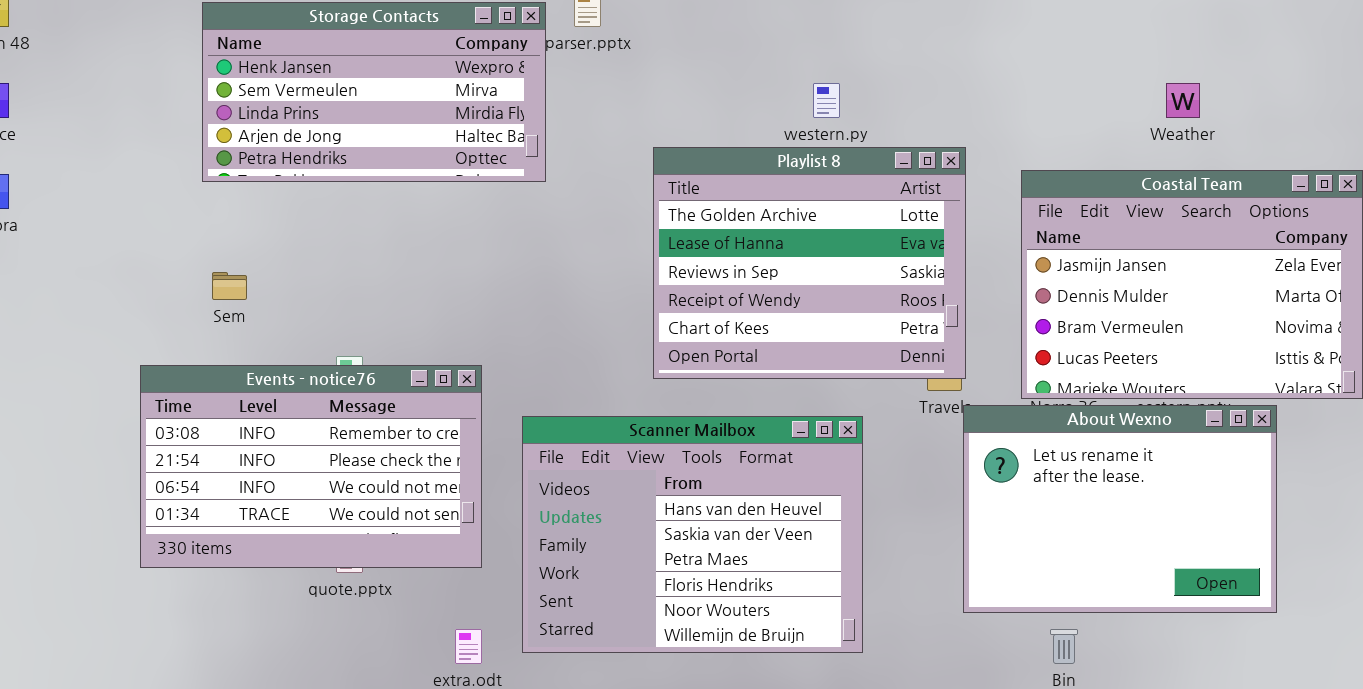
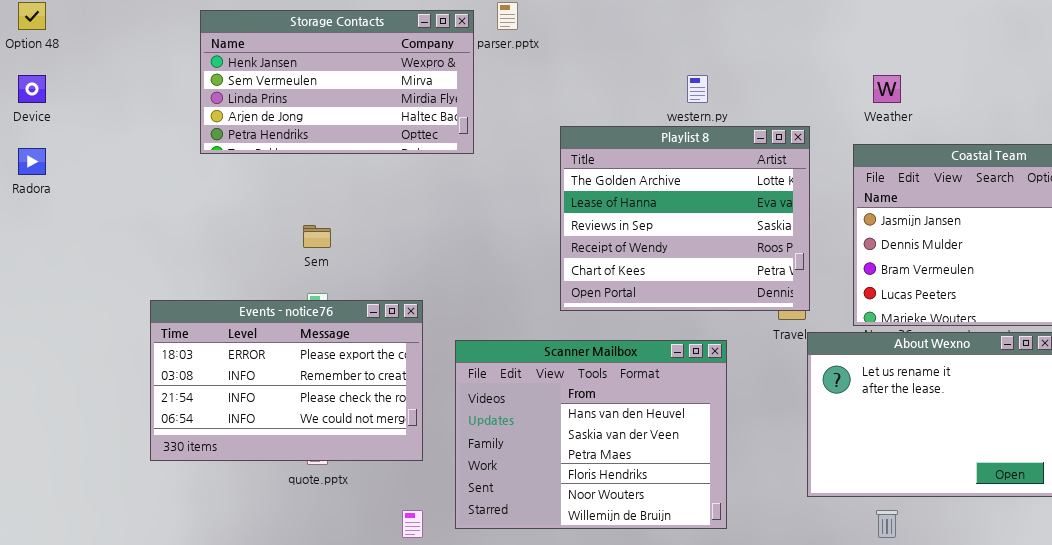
Weather: [1166,83,1200,118] -> [873,75,901,103], moved
Sem: [212,272,247,300] -> [303,225,331,248], moved
Events - notice76: [140,365,482,568] -> [150,300,423,461], scrolled up 1 row

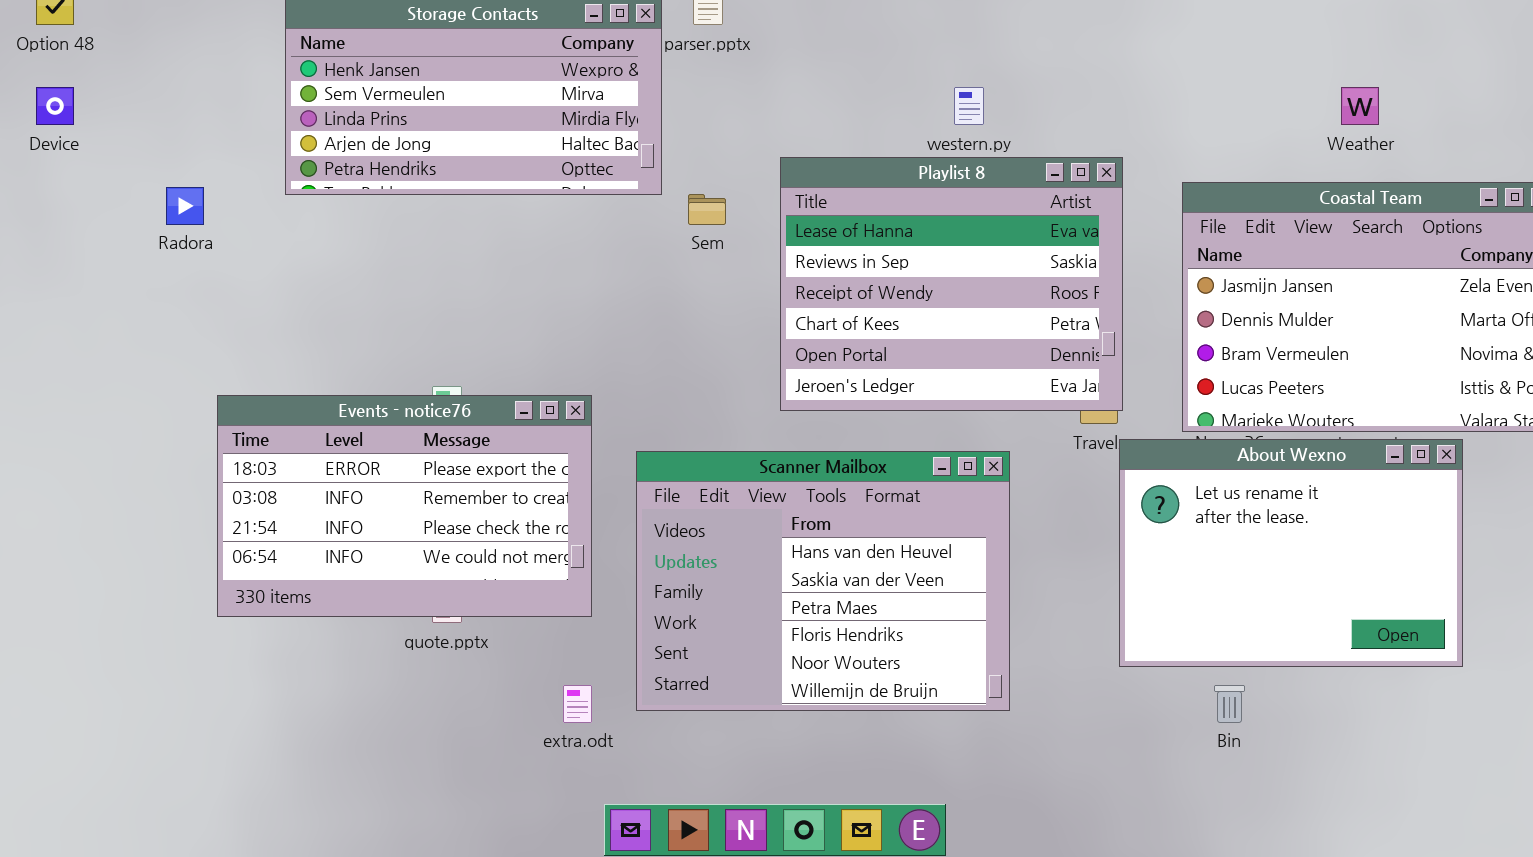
Weather: [873,75,901,103] -> [1341,87,1379,125], moved
Playlist 8: [560,126,810,311] -> [780,157,1123,411], scrolled down 1 row
Radora: [18,148,46,175] -> [166,187,204,225], moved
Sem: [303,225,331,248] -> [688,194,726,225], moved

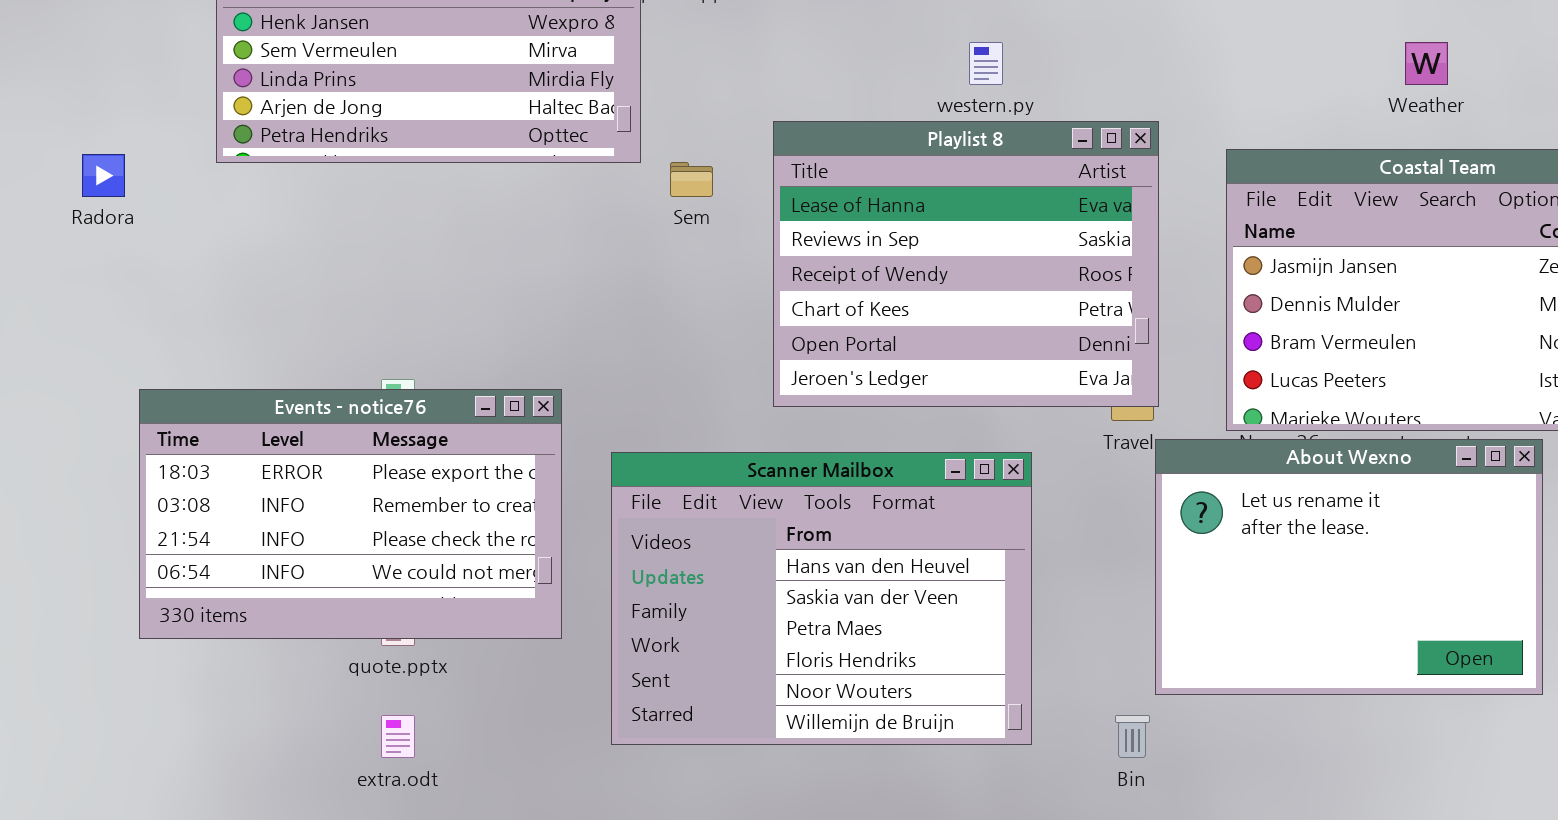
extra.odt: [563,685,592,723] -> [381,715,415,758], moved
Bin: [1214,685,1245,723] -> [1115,715,1150,758], moved

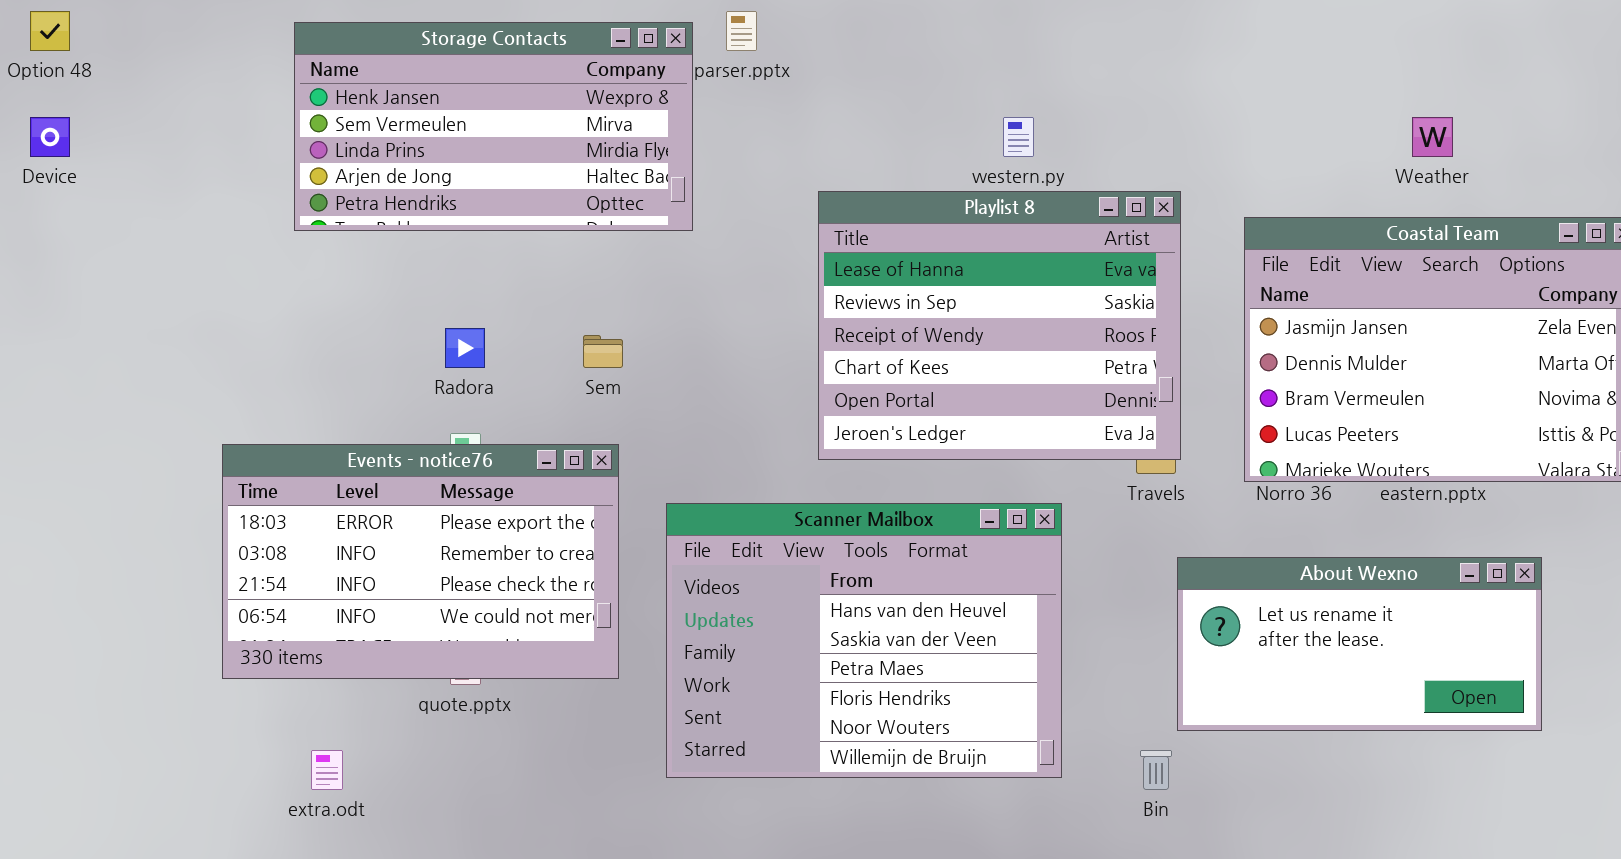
Radora: [82,154,125,197] -> [445,328,485,368], moved
Sem: [670,162,713,197] -> [583,335,623,368], moved
About Wexno: [1155,439,1543,695] -> [1177,557,1542,731], resized
extra.odt: [381,715,415,758] -> [311,750,343,790], moved

